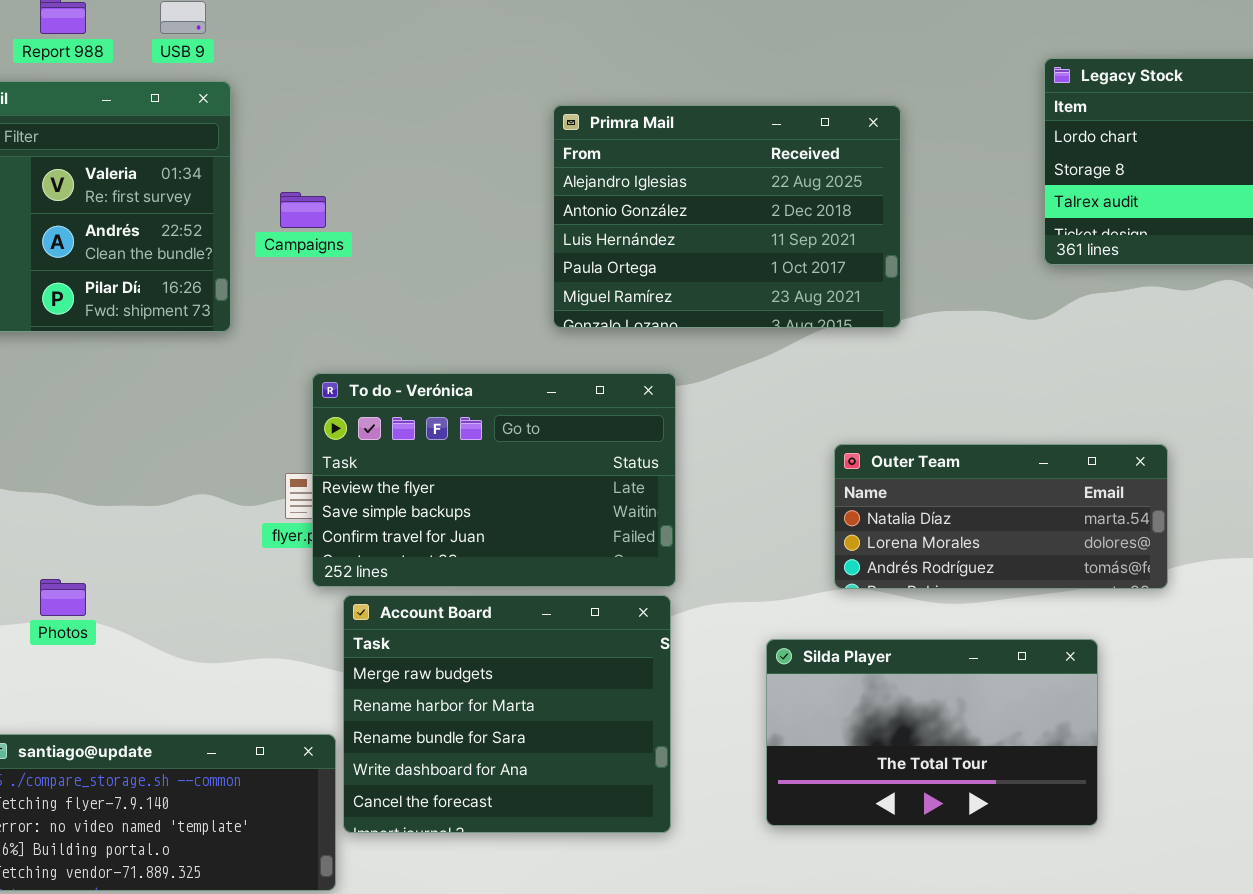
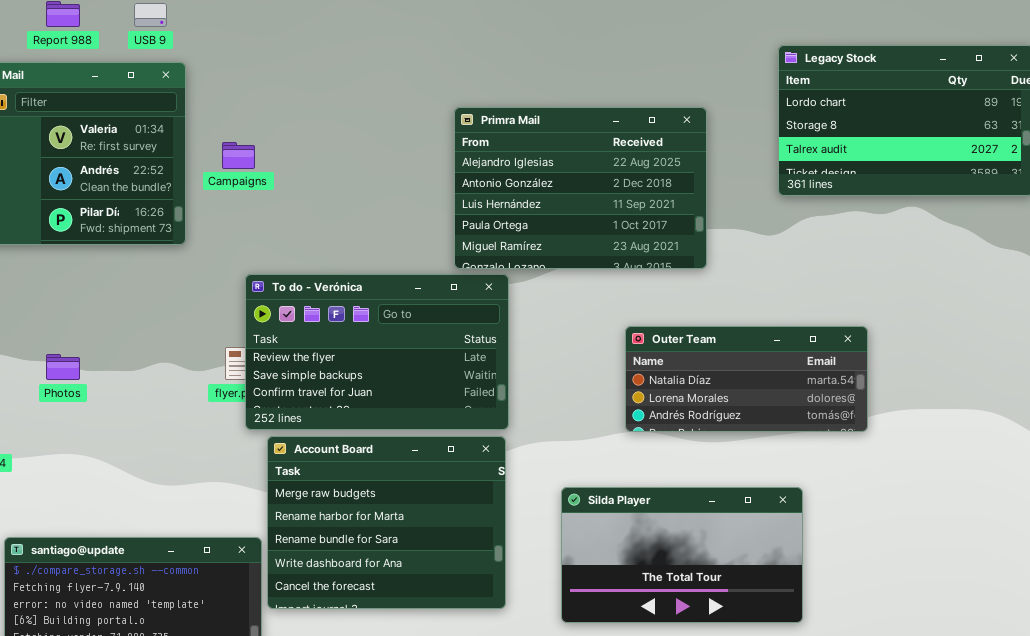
Primra Mail: [553,105,901,328] -> [454,107,707,269], moved
Photos: [40,579,86,616] -> [46,354,80,380], moved
Silda Player: [766,639,1098,826] -> [561,487,803,623], moved

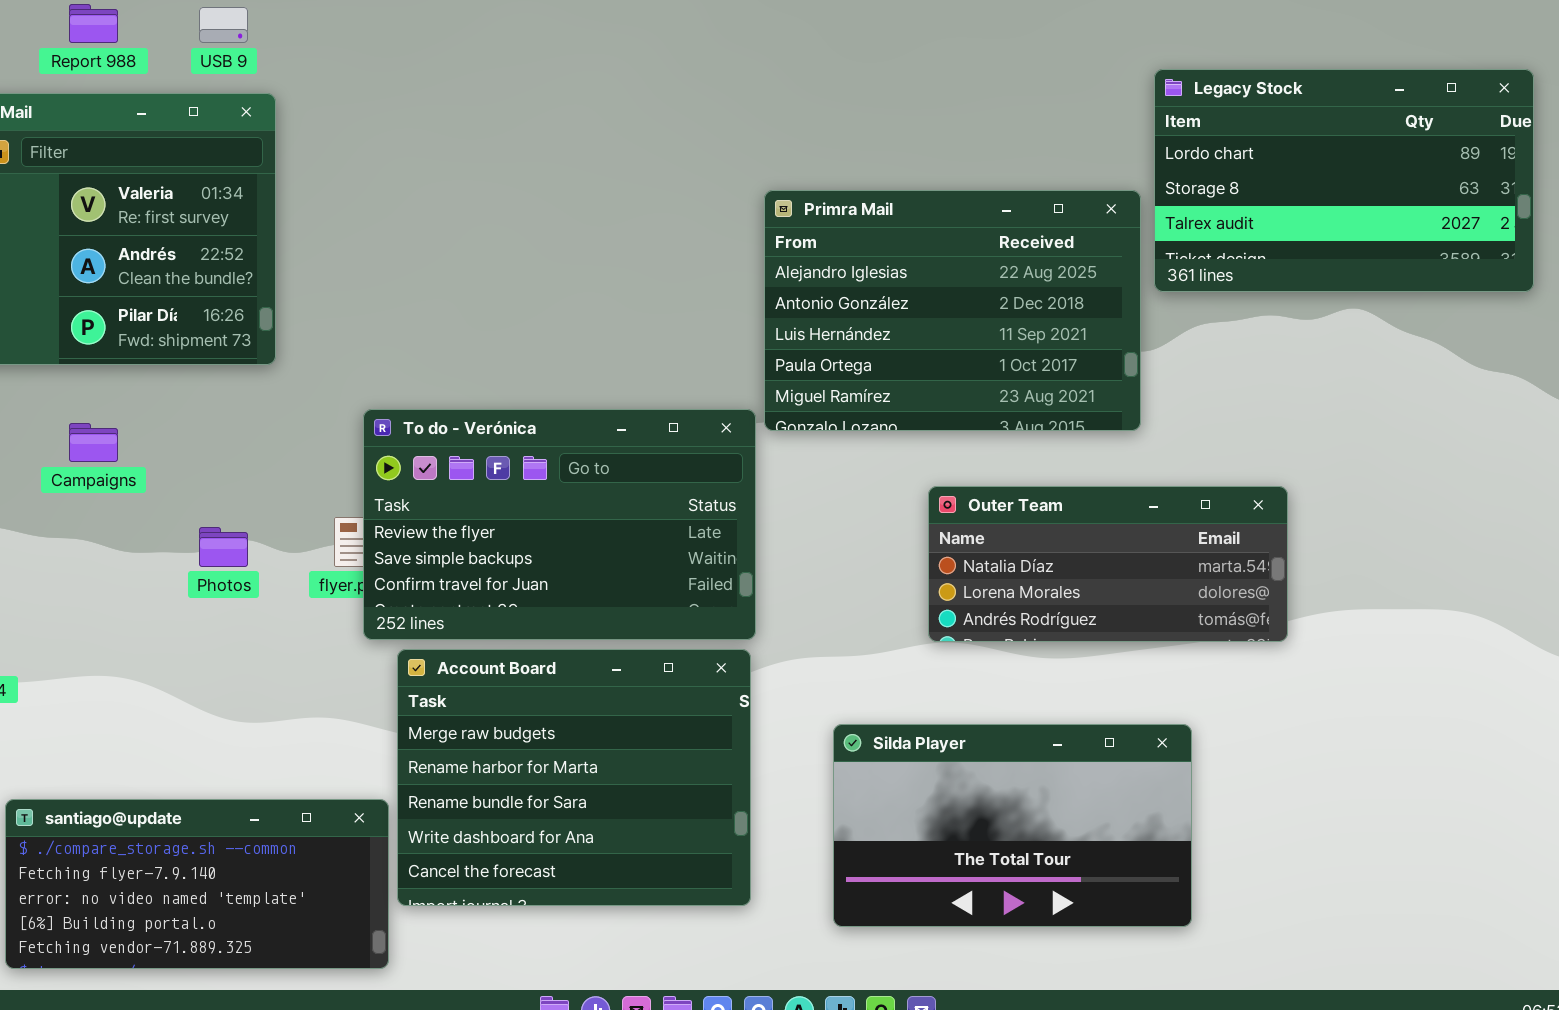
Primra Mail: [454,107,707,269] -> [764,190,1141,431], moved
Campaigns: [222,142,255,169] -> [69,423,118,462], moved
Photos: [46,354,80,380] -> [199,527,248,567], moved

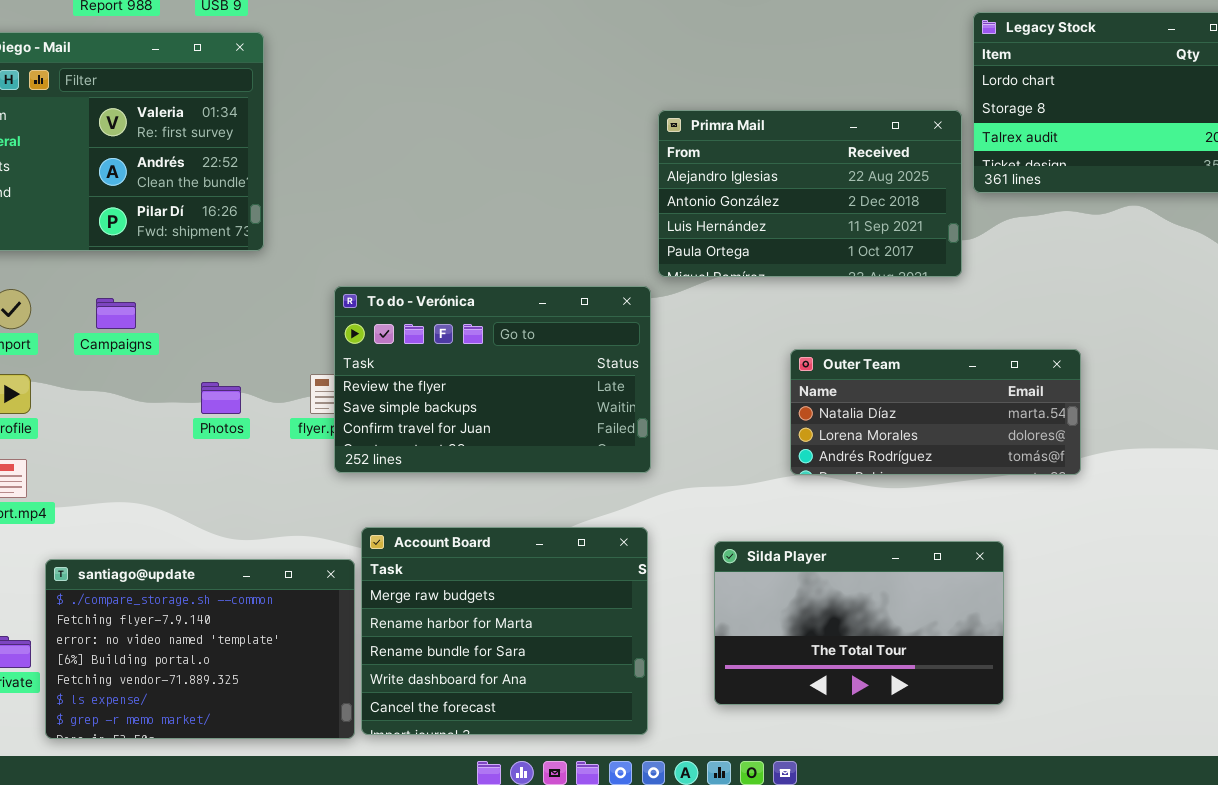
Primra Mail: [764,190,1141,431] -> [658,110,962,277], resized
Account Board: [397,649,751,906] -> [361,527,648,735], moved
santiago@update: [5,799,389,969] -> [45,559,355,739], resized

